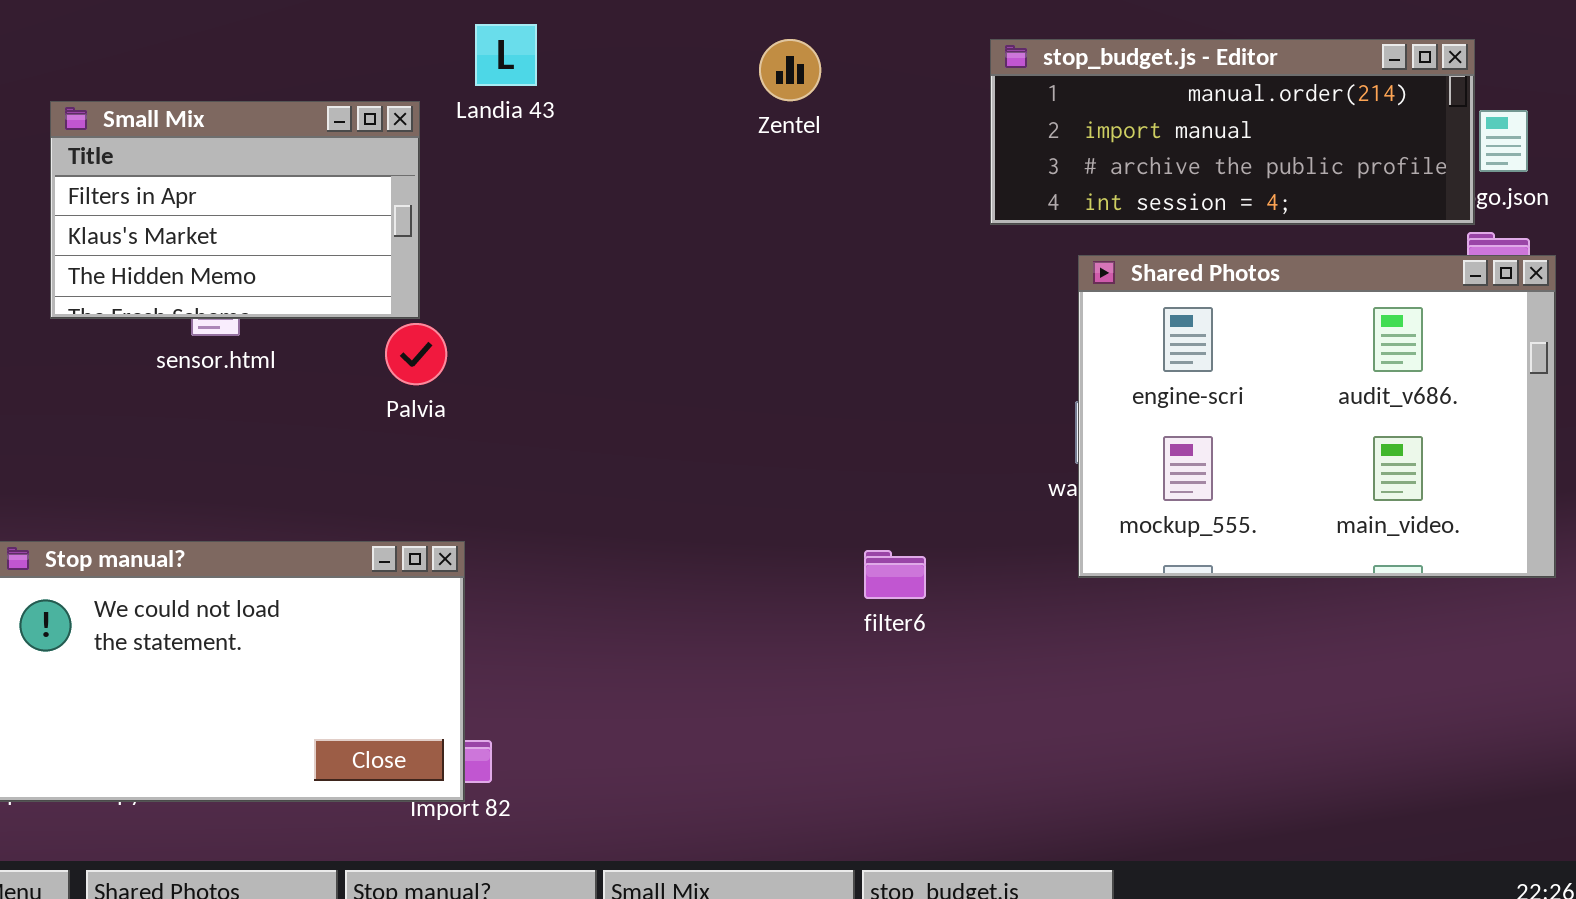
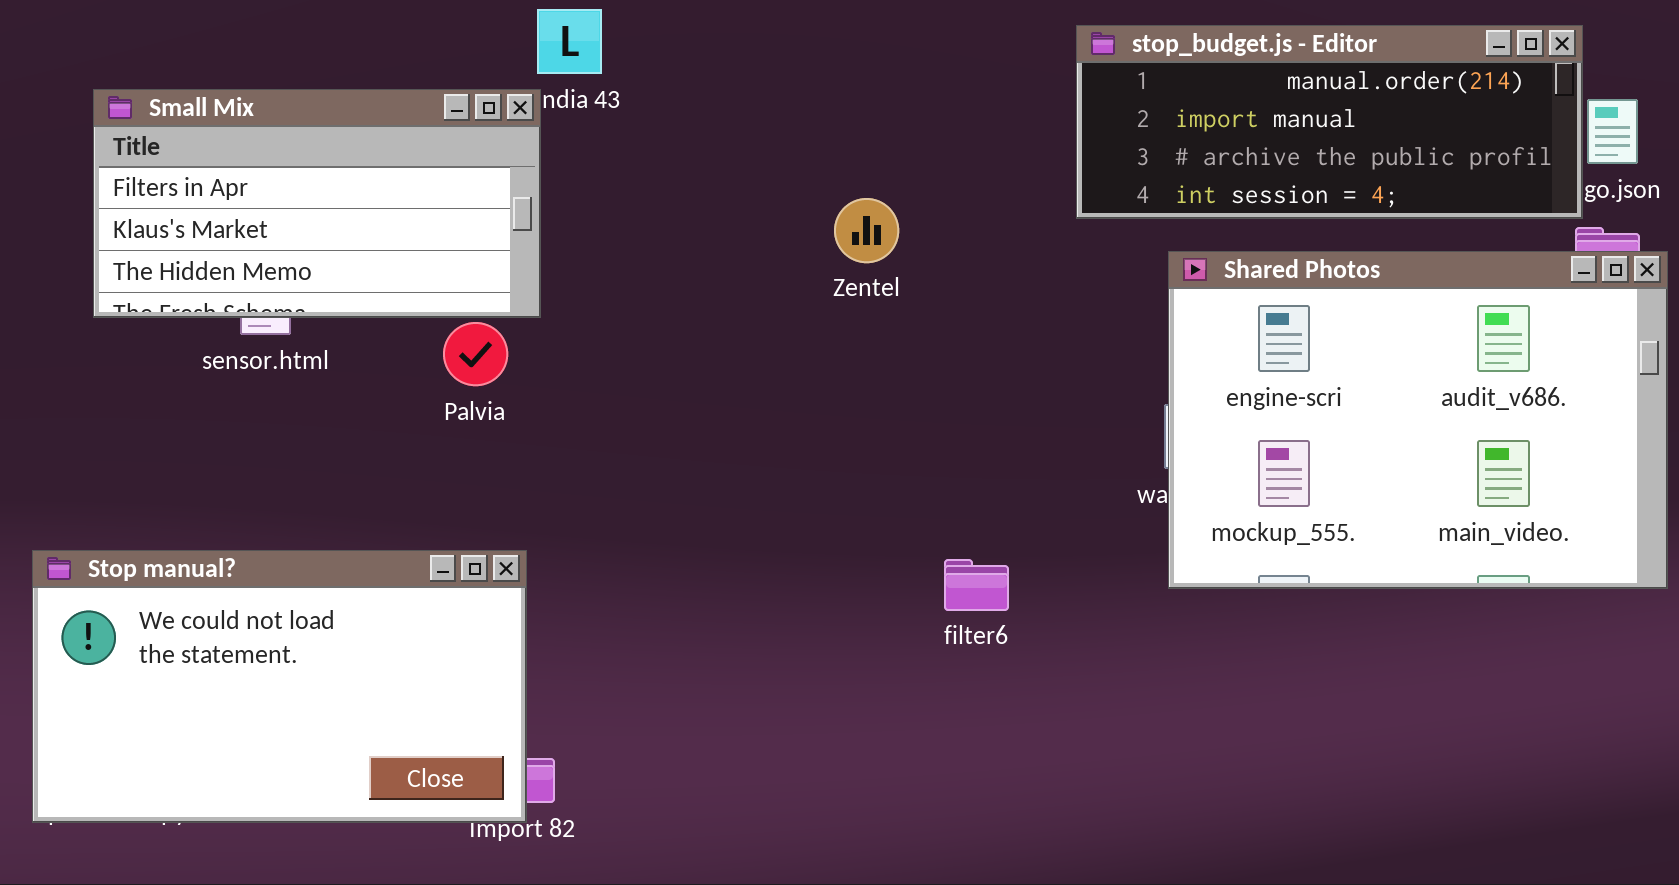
Zentel: [759,39,821,101] -> [834,198,899,263], moved
Small Mix: [50,101,420,319] -> [93,89,541,318], resized

